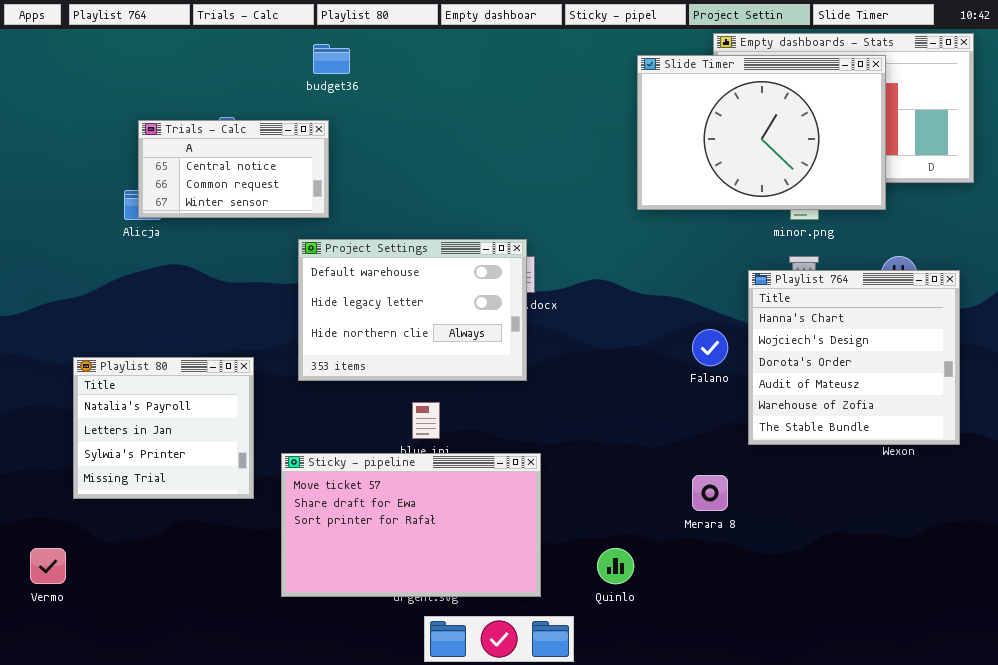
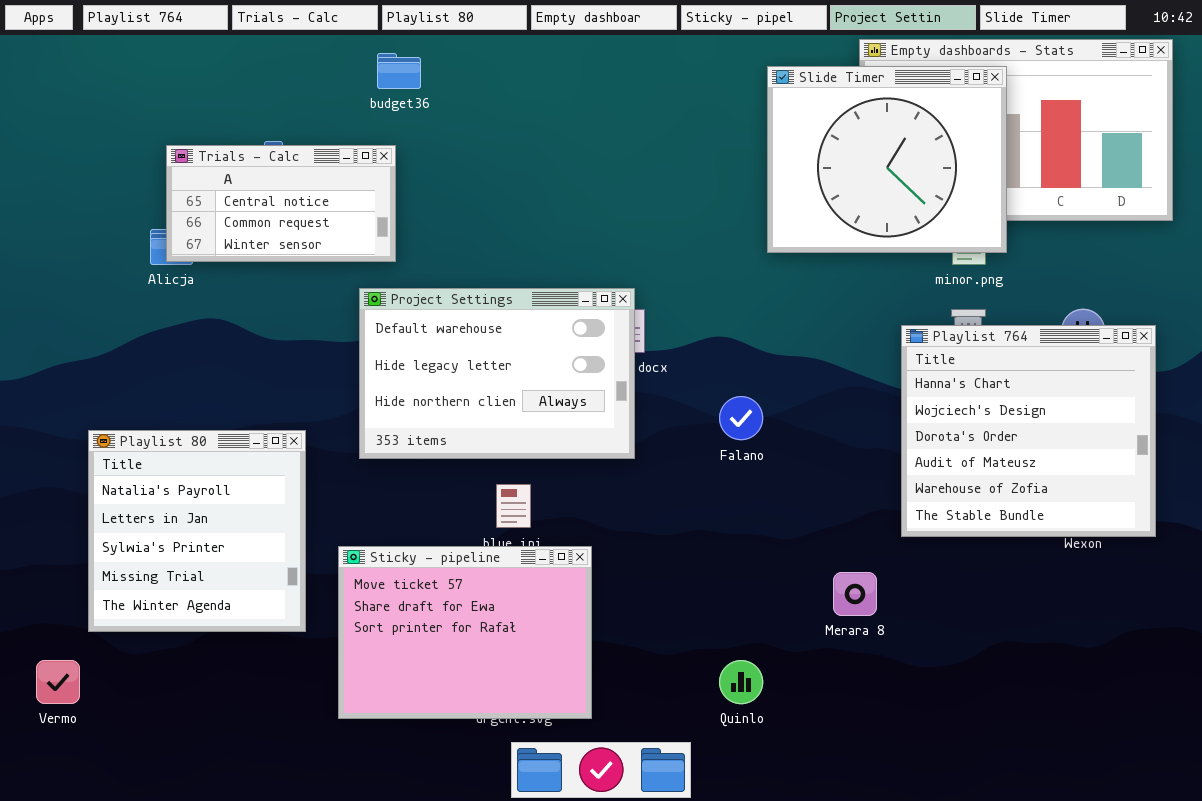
Slide Timer: [637,55,886,210] -> [767,66,1007,253], resized
Falano: [692,329,728,366] -> [719,396,763,440], moved
Playlist 80: [73,357,254,499] -> [88,430,306,632], resized
Sticky - pipeline: [281,453,541,597] -> [338,546,592,719], resized

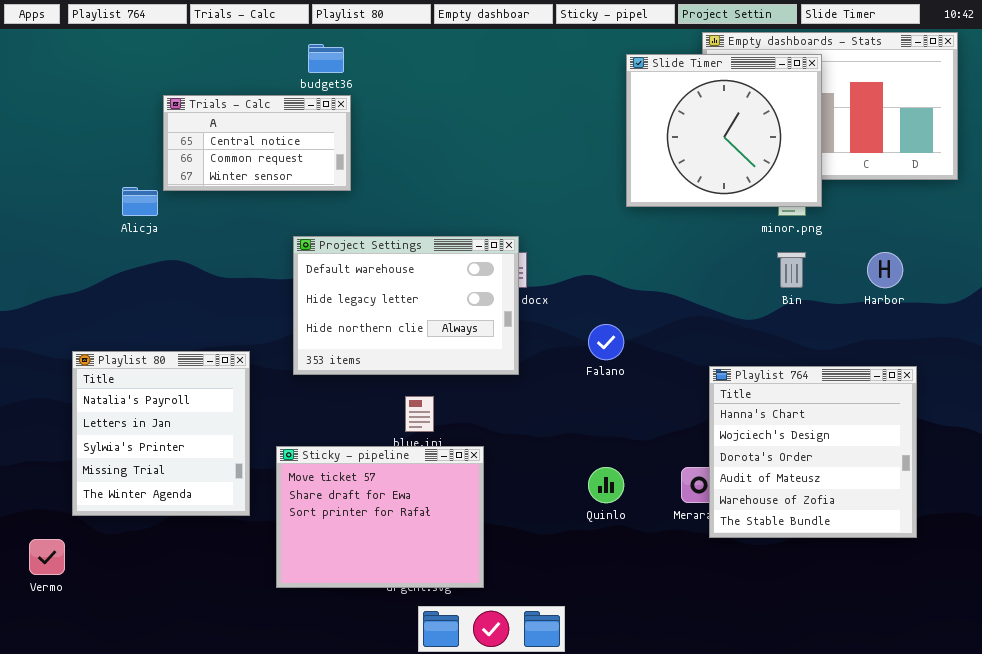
Trials - Calc: [166,145,396,262] -> [163,95,351,191], moved
Playlist 764: [901,325,1156,537] -> [709,366,917,538], moved
Quinlo: [719,660,763,704] -> [588,467,624,503], moved

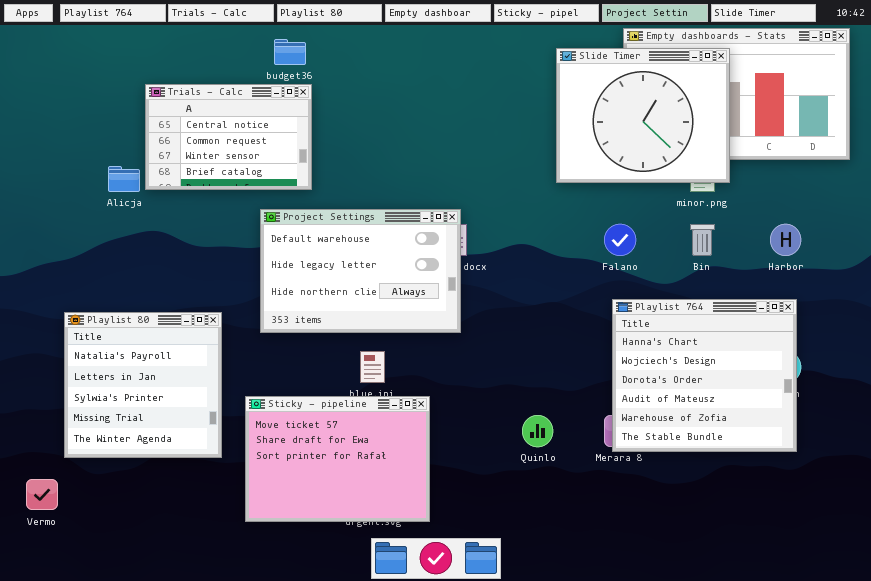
Trials - Calc: [163,95,351,191] -> [145,84,312,190], resized
Falano: [588,324,624,360] -> [604,224,636,256], moved
Playlist 764: [709,366,917,538] -> [612,299,797,452], moved

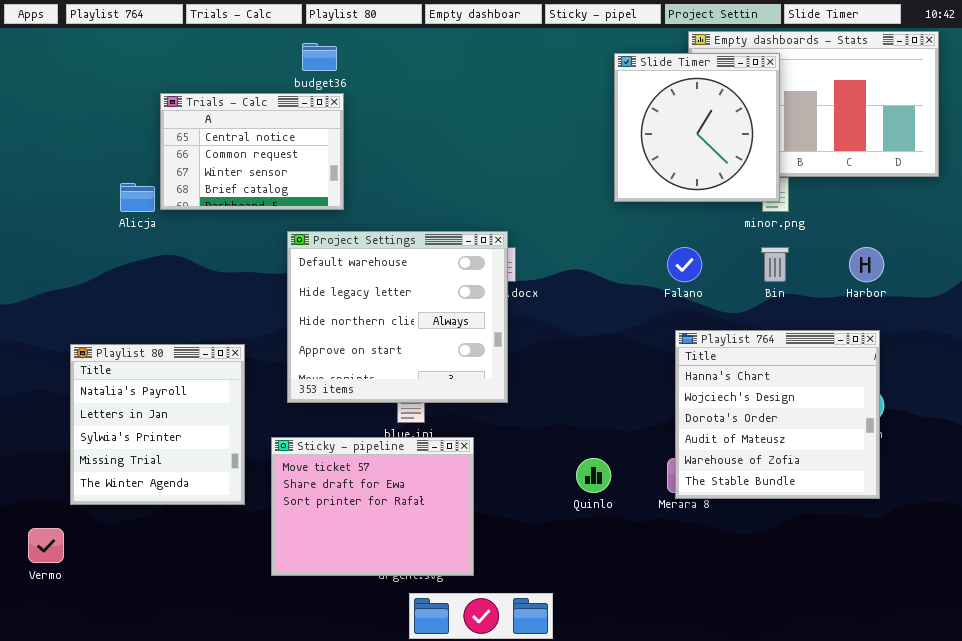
Slide Timer: [556,48,730,183] -> [614,53,780,202], resized
Project Settings: [260,209,461,333] -> [287,231,508,403], resized

